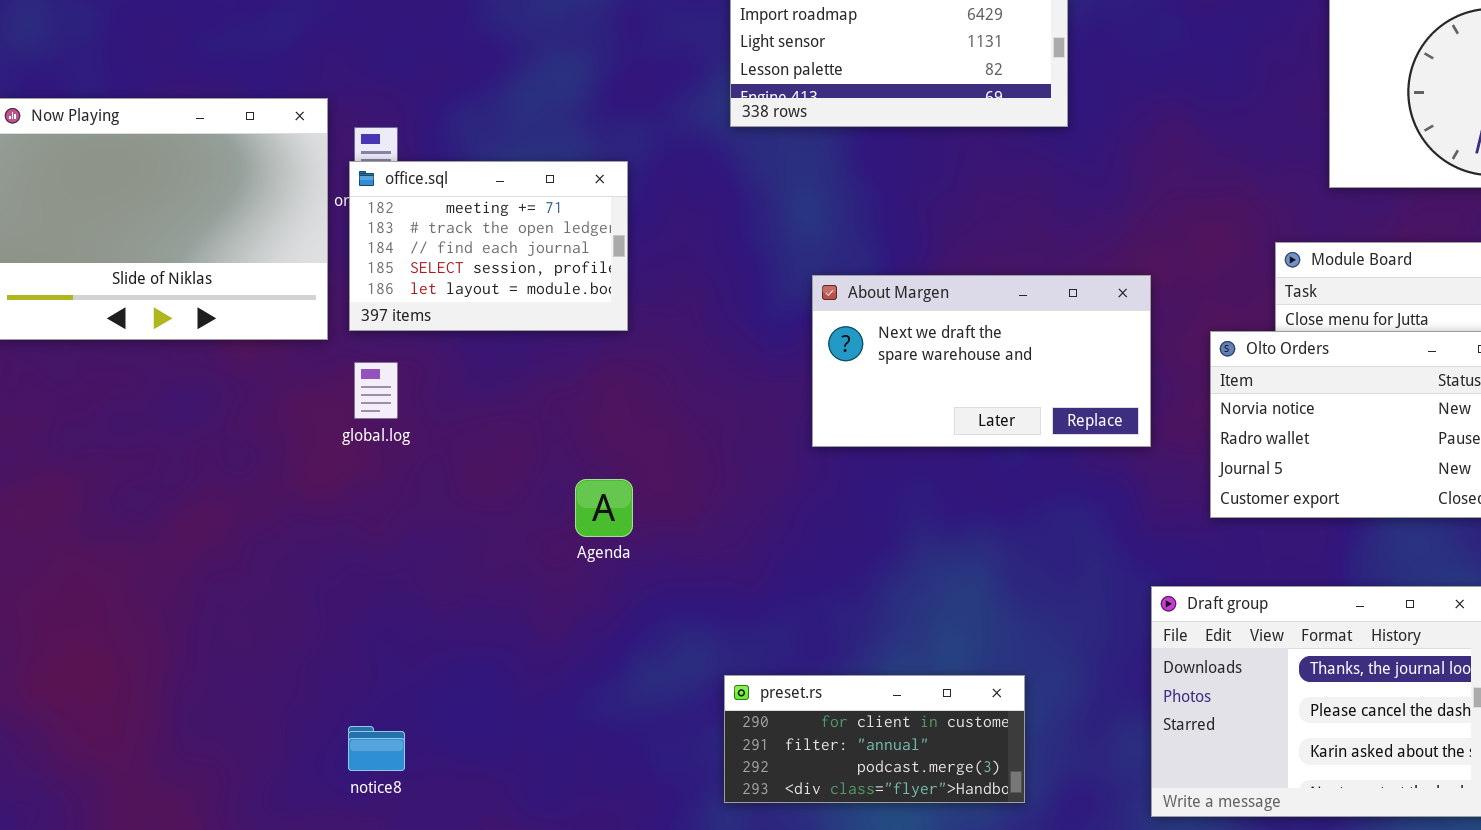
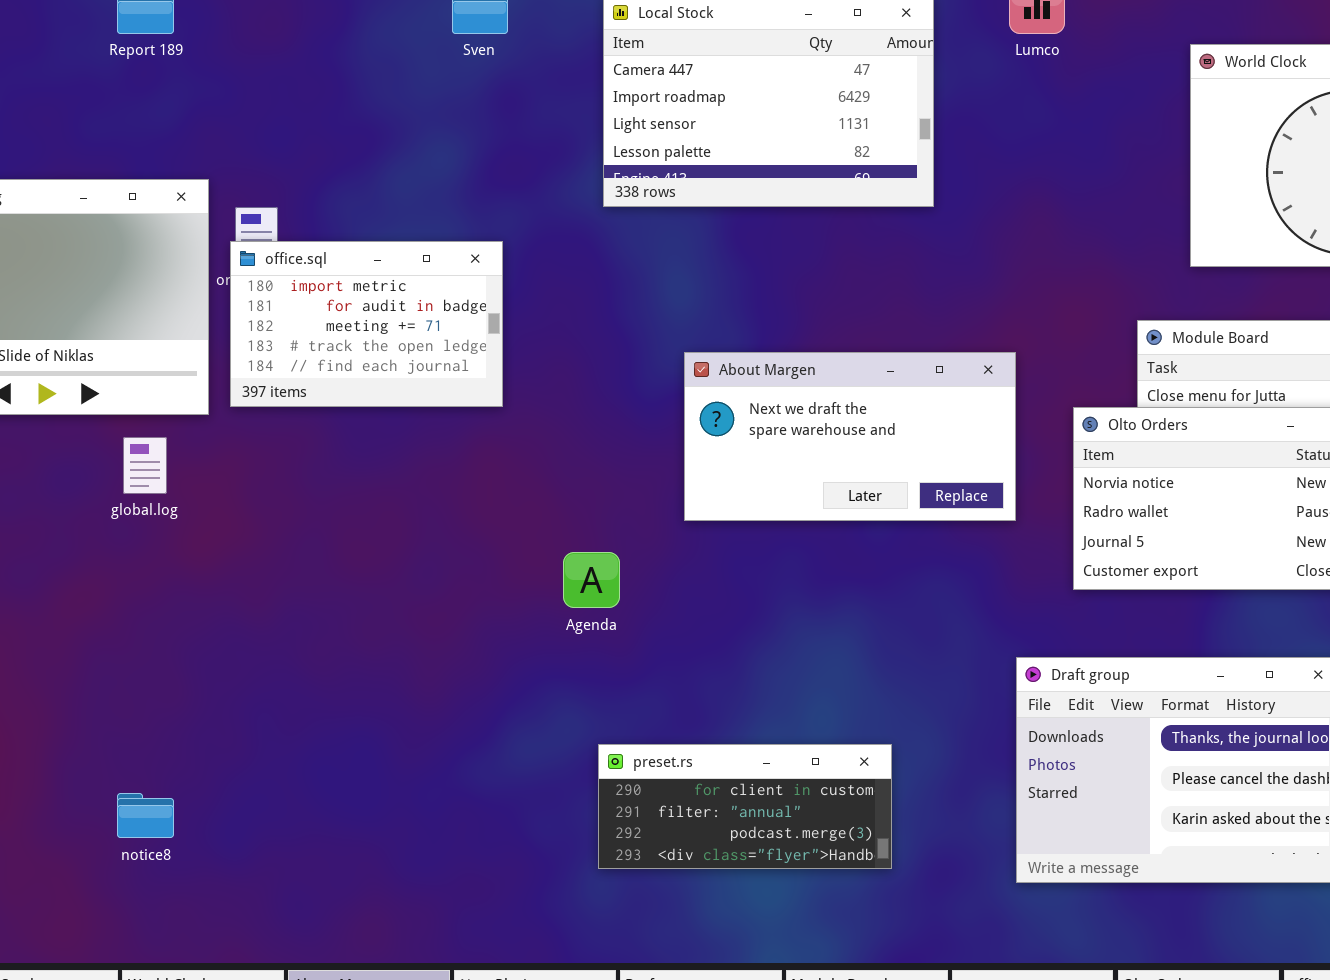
office.sql: [349,161,628,331] -> [230,241,503,407], scrolled up 2 rows
global.log: [354,362,398,419] -> [123,437,167,494], moved
Agenda: [575,479,633,537] -> [563,552,620,608], moved
notice8: [348,726,405,771] -> [117,793,174,838], moved

